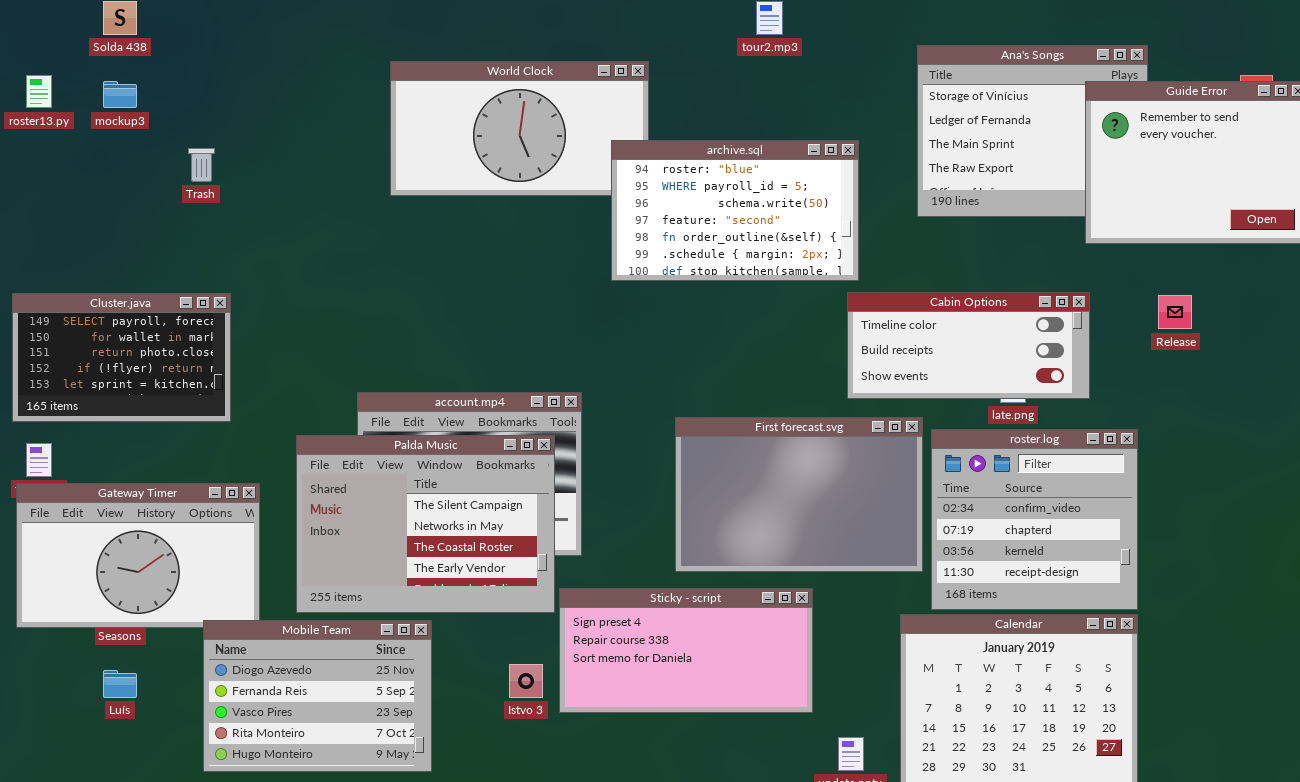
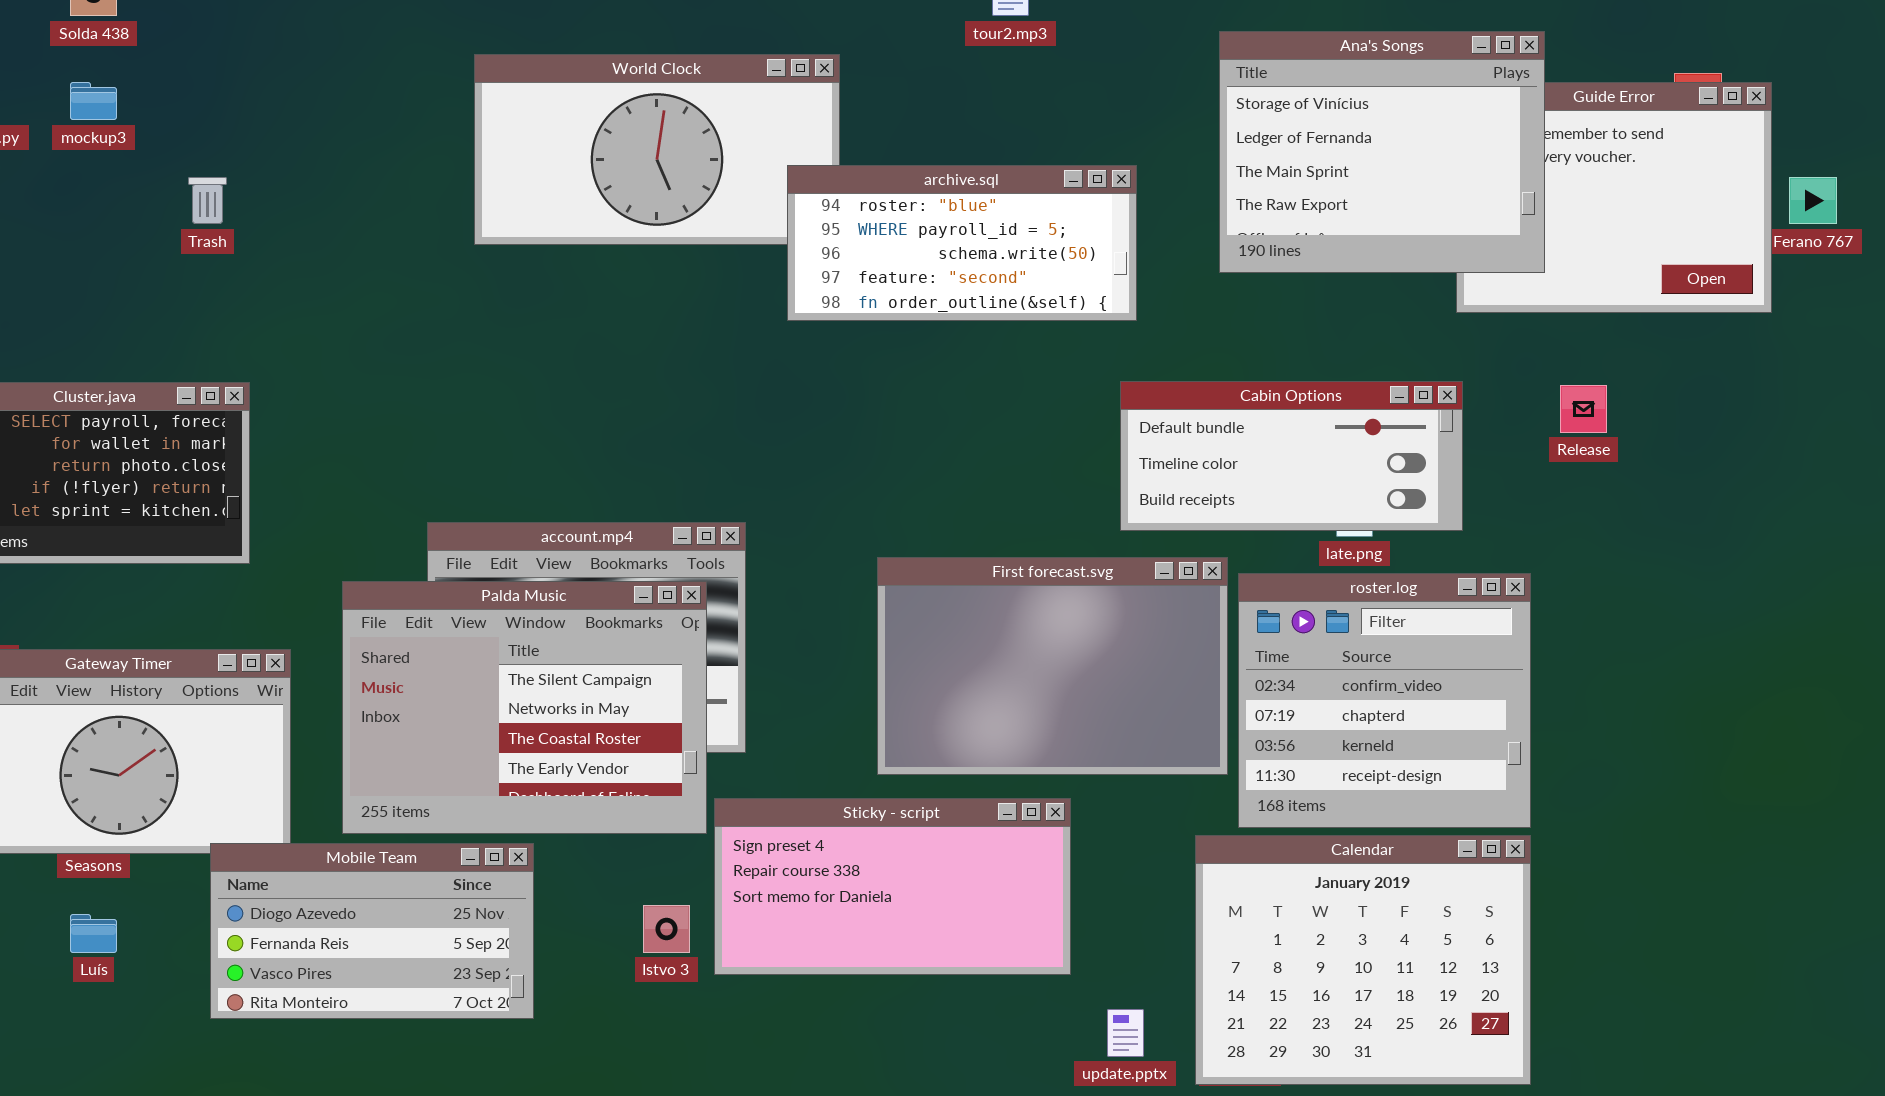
Ana's Songs: [917,45,1148,217] -> [1219,31,1545,273], raised
archive.sql: [611,140,859,281] -> [787,165,1137,321], resized
Cabin Options: [847,292,1090,399] -> [1120,381,1463,531], scrolled up 1 row
Mobile Team: [203,620,432,772] -> [210,843,534,1019], resized

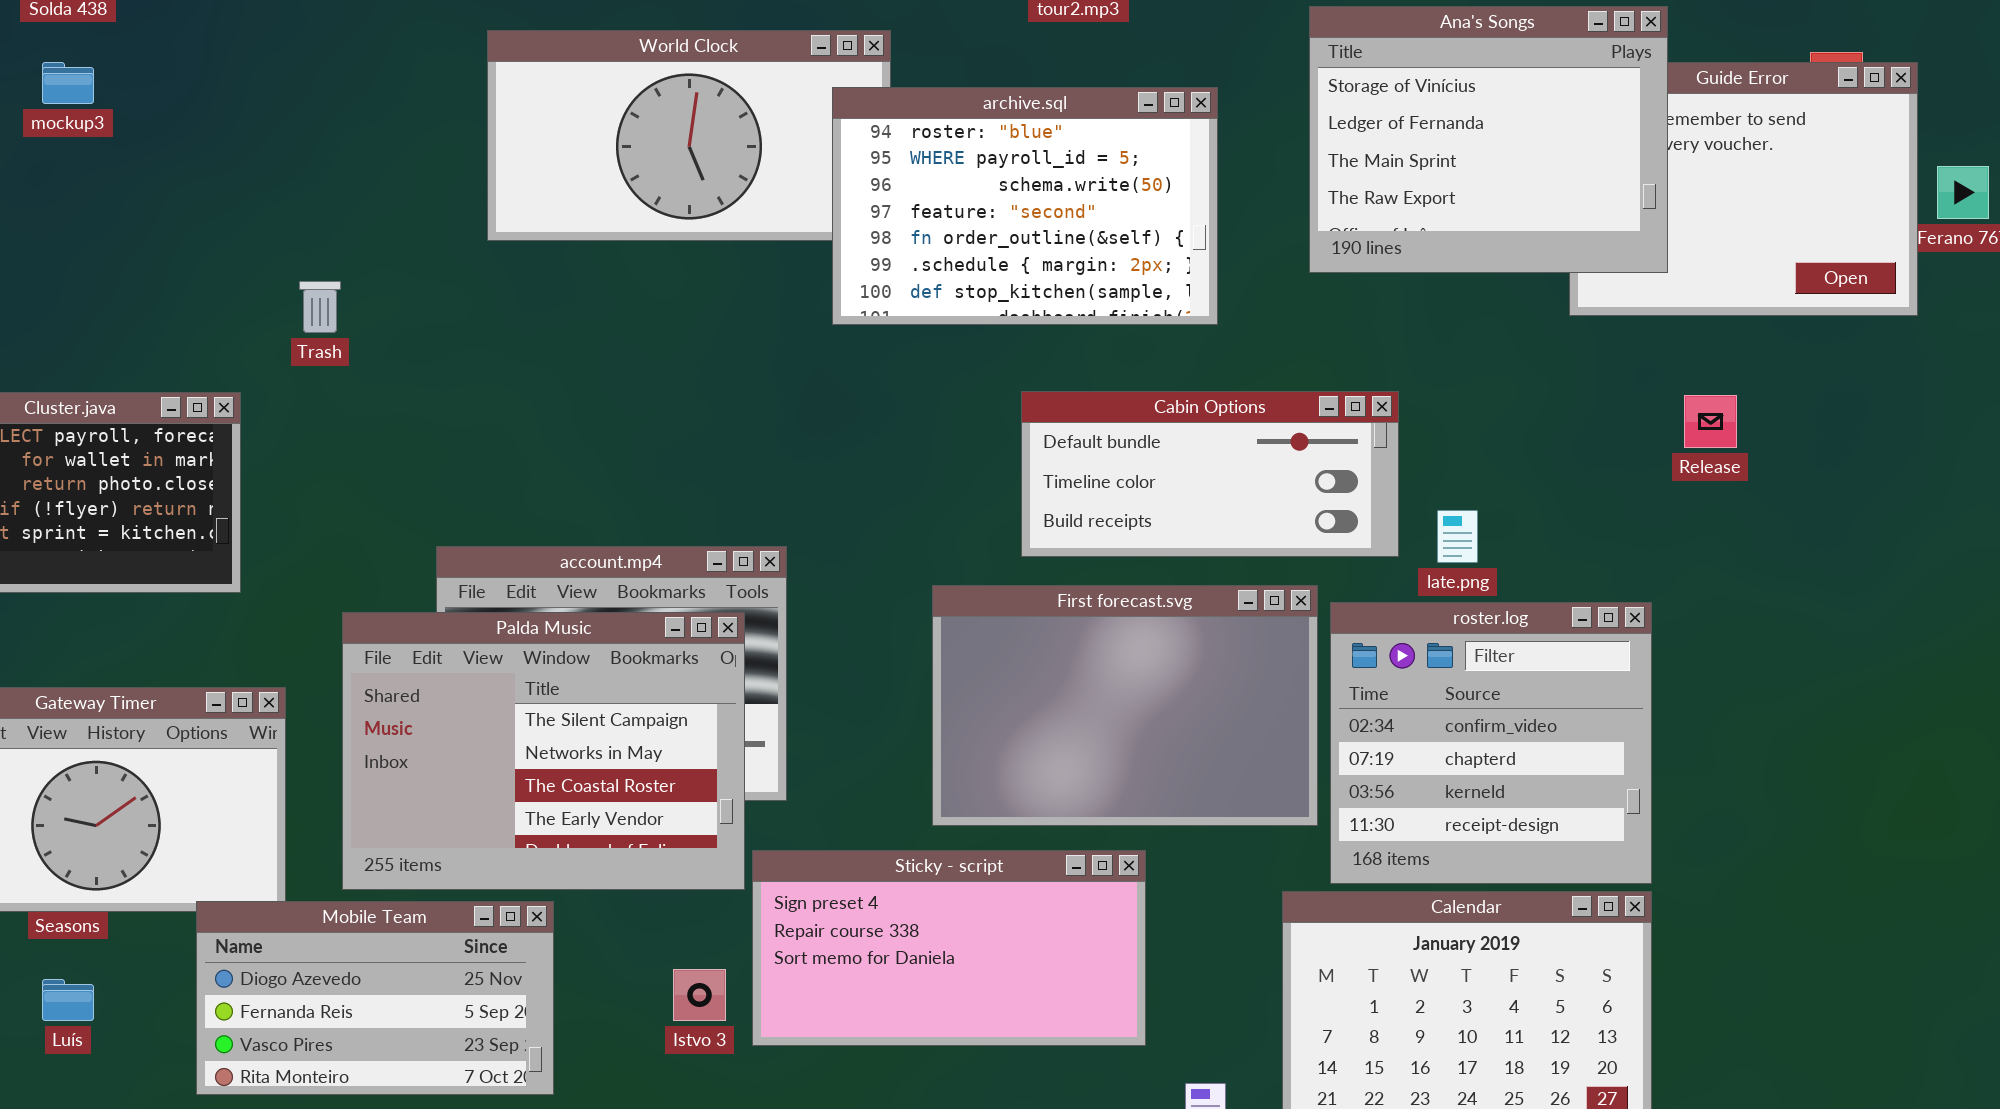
archive.sql: [787,165,1137,321] -> [832,87,1218,325], resized
Trash: [188,177,227,224] -> [299,281,341,333], moved
Cabin Options: [1120,381,1463,531] -> [1021,391,1399,557], moved

